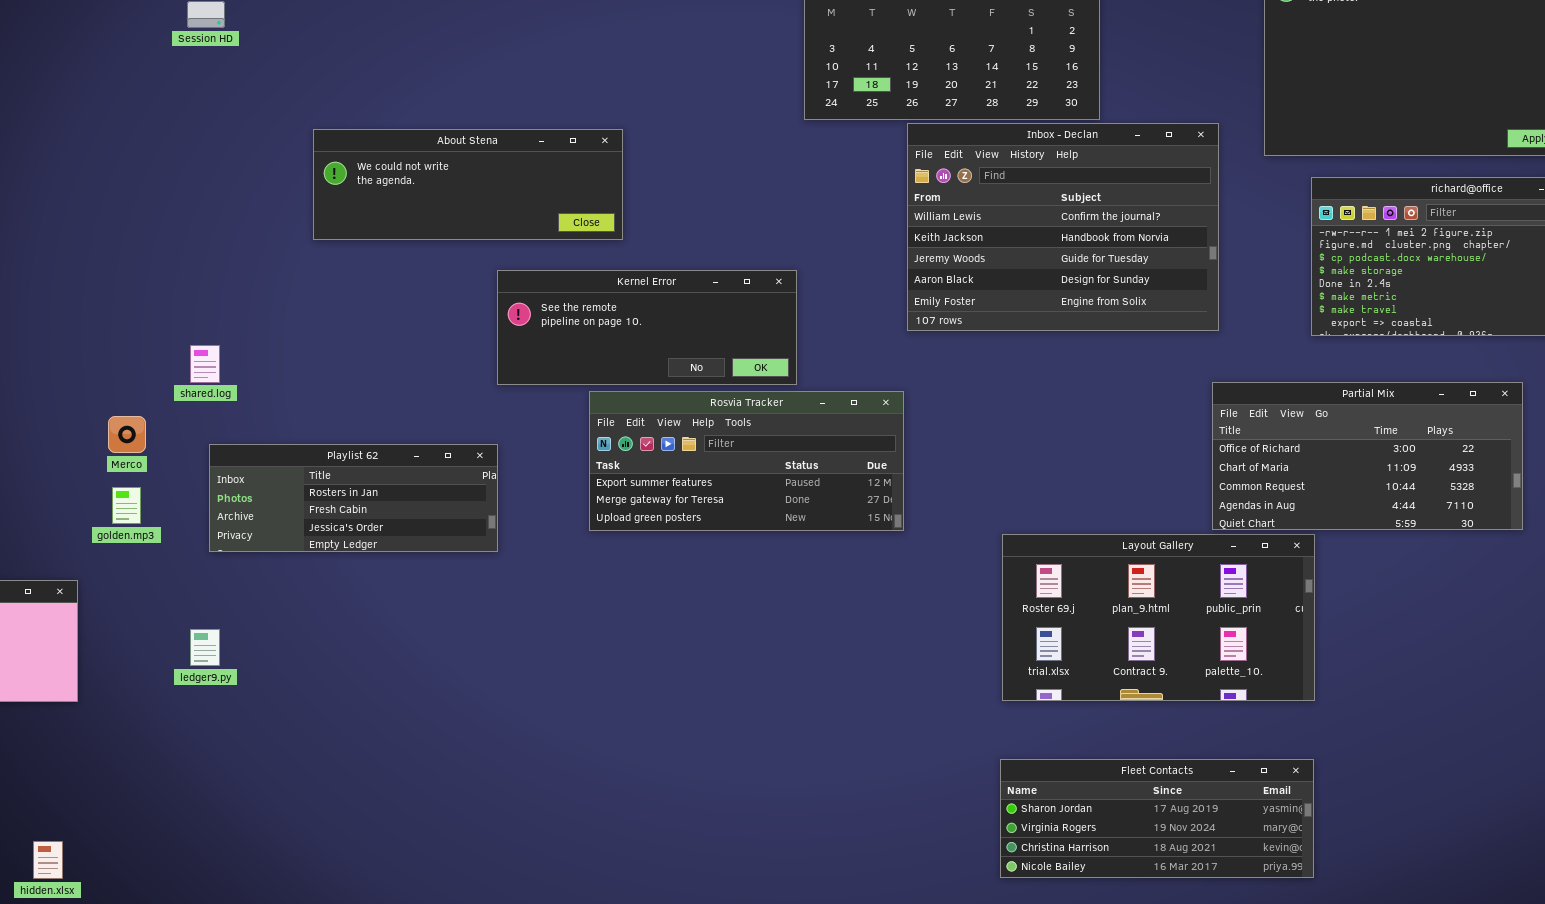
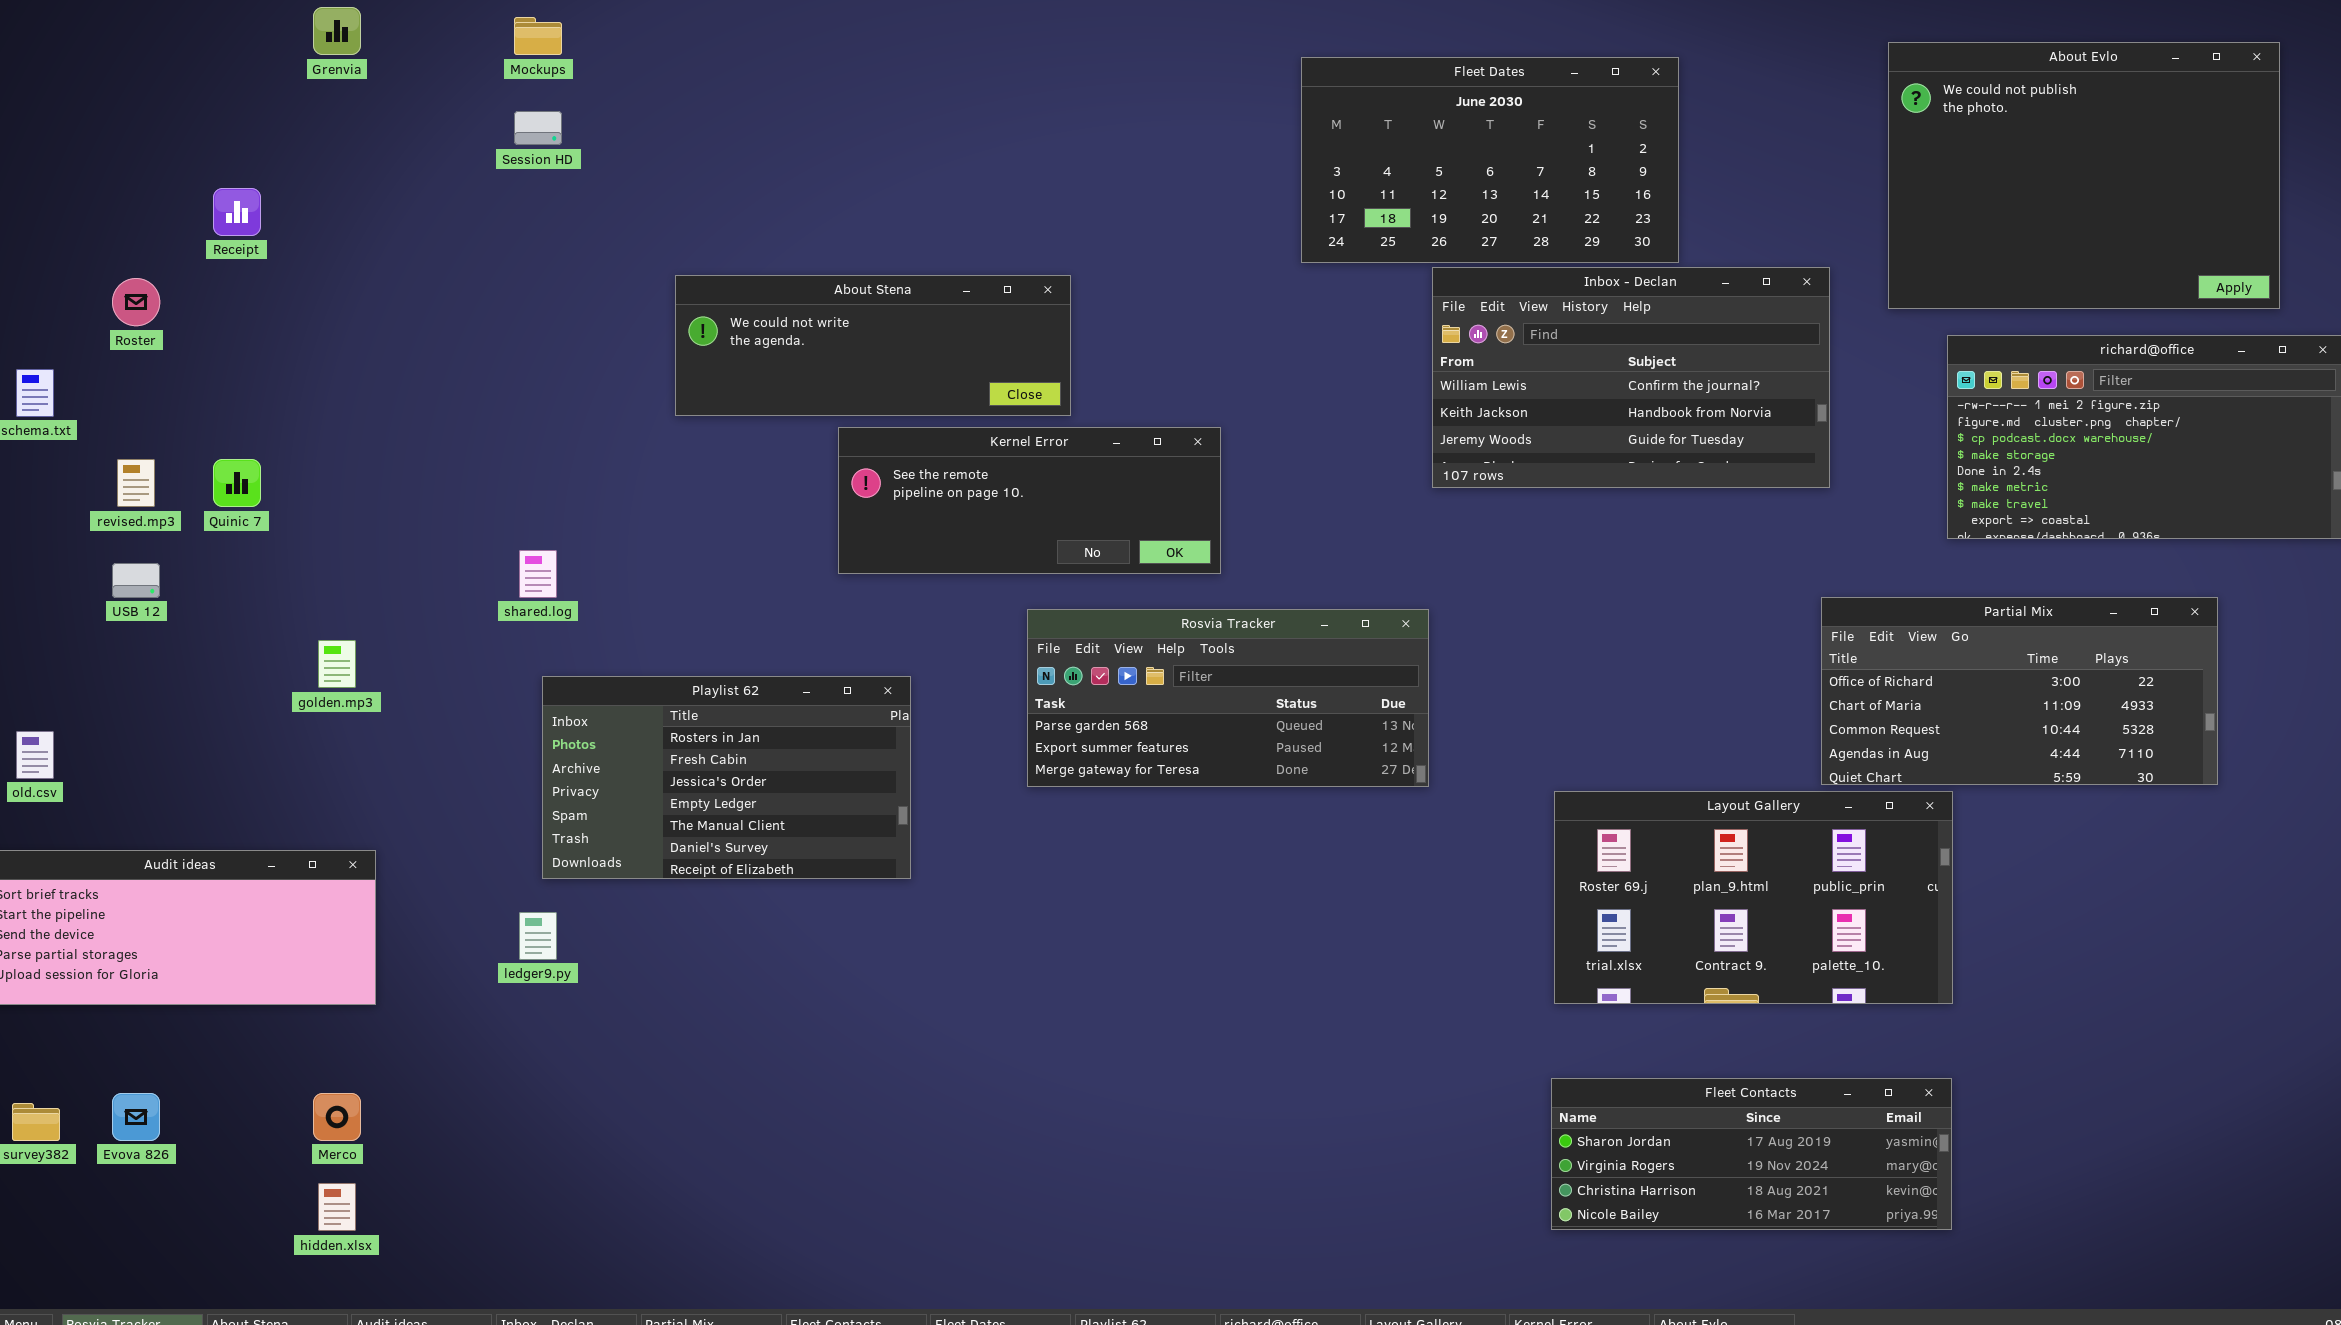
Inbox - Declan: [907,123,1219,331] -> [1432,267,1830,488], resized
Kernel Error: [497,270,797,385] -> [838,427,1221,574], moved
Rosvia Tracker: [589,391,904,531] -> [1027,609,1429,787], scrolled up 1 row
Merco: [108,416,146,453] -> [313,1093,361,1141], moved
Playlist 62: [209,444,498,552] -> [542,676,911,879], resized
golden.mp3: [112,487,141,524] -> [318,640,356,688], moved

